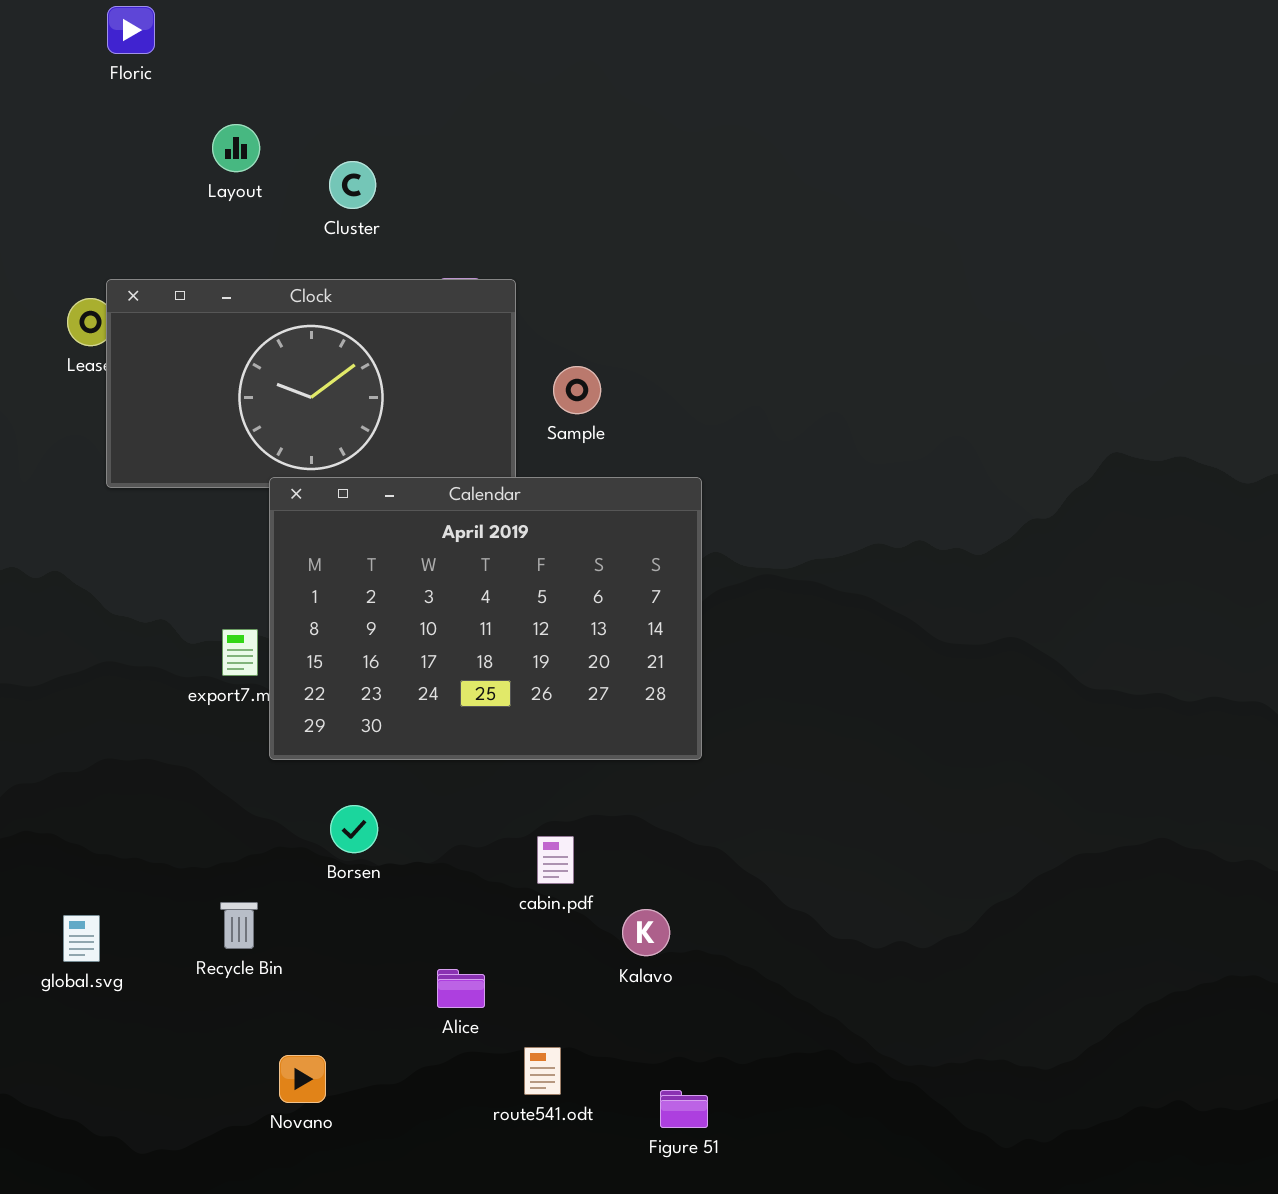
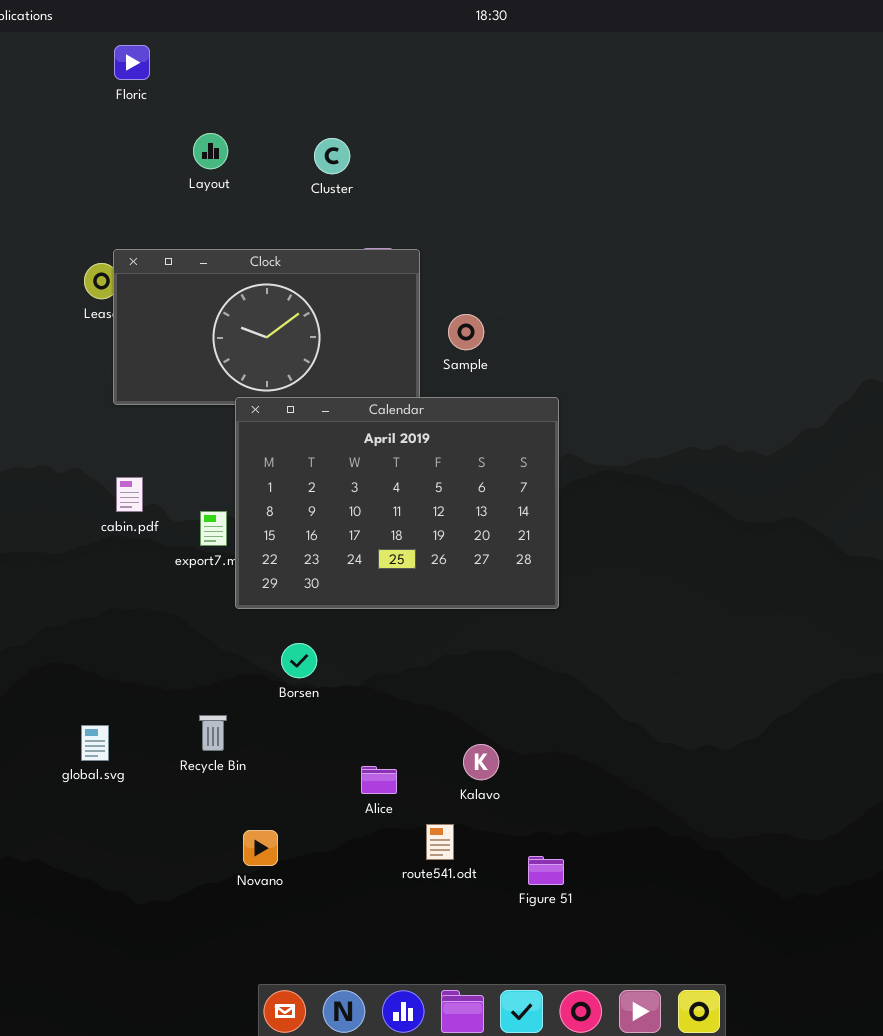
Cluster: [329,161,376,209] -> [314,138,350,174], moved
cabin.pdf: [537,836,574,884] -> [116,477,143,512], moved
Kalavo: [622,909,670,956] -> [463,744,499,780], moved

